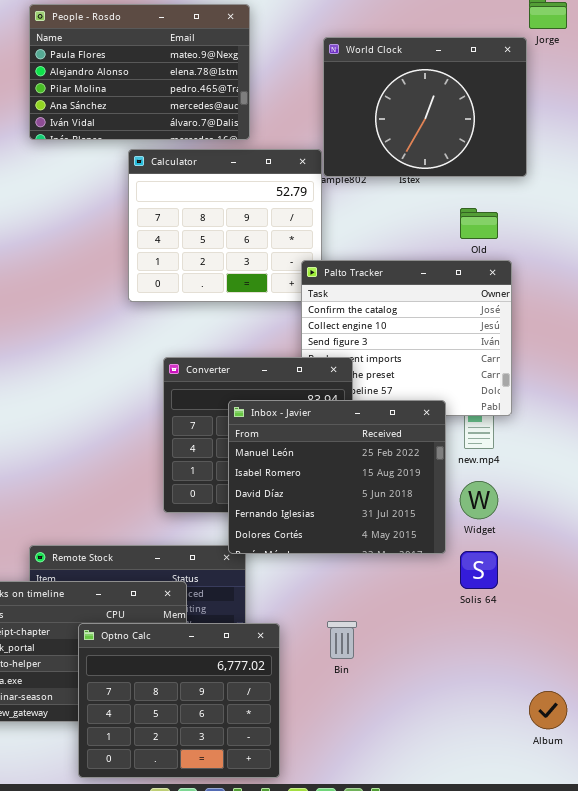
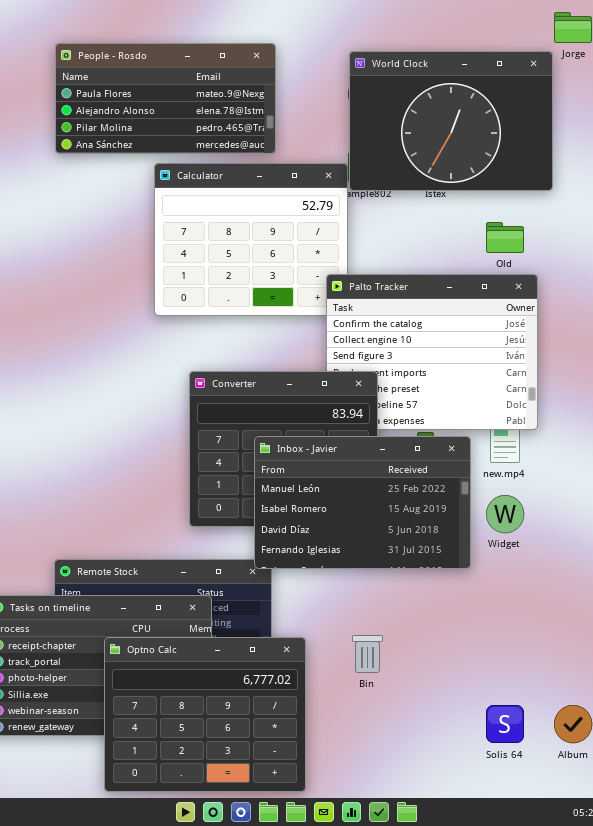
People - Rosdo: [29,4,250,140] -> [55,43,276,154], resized
Inbox - Javier: [228,400,446,554] -> [254,436,471,569], resized
Solis 64: [460,551,498,589] -> [486,705,524,743], moved

